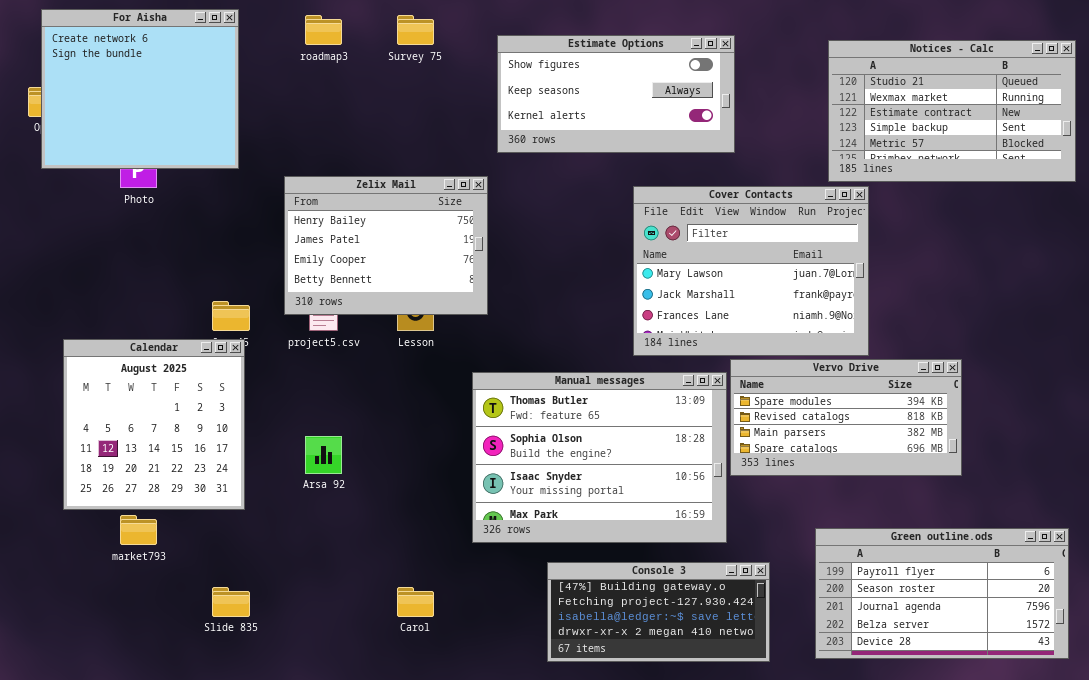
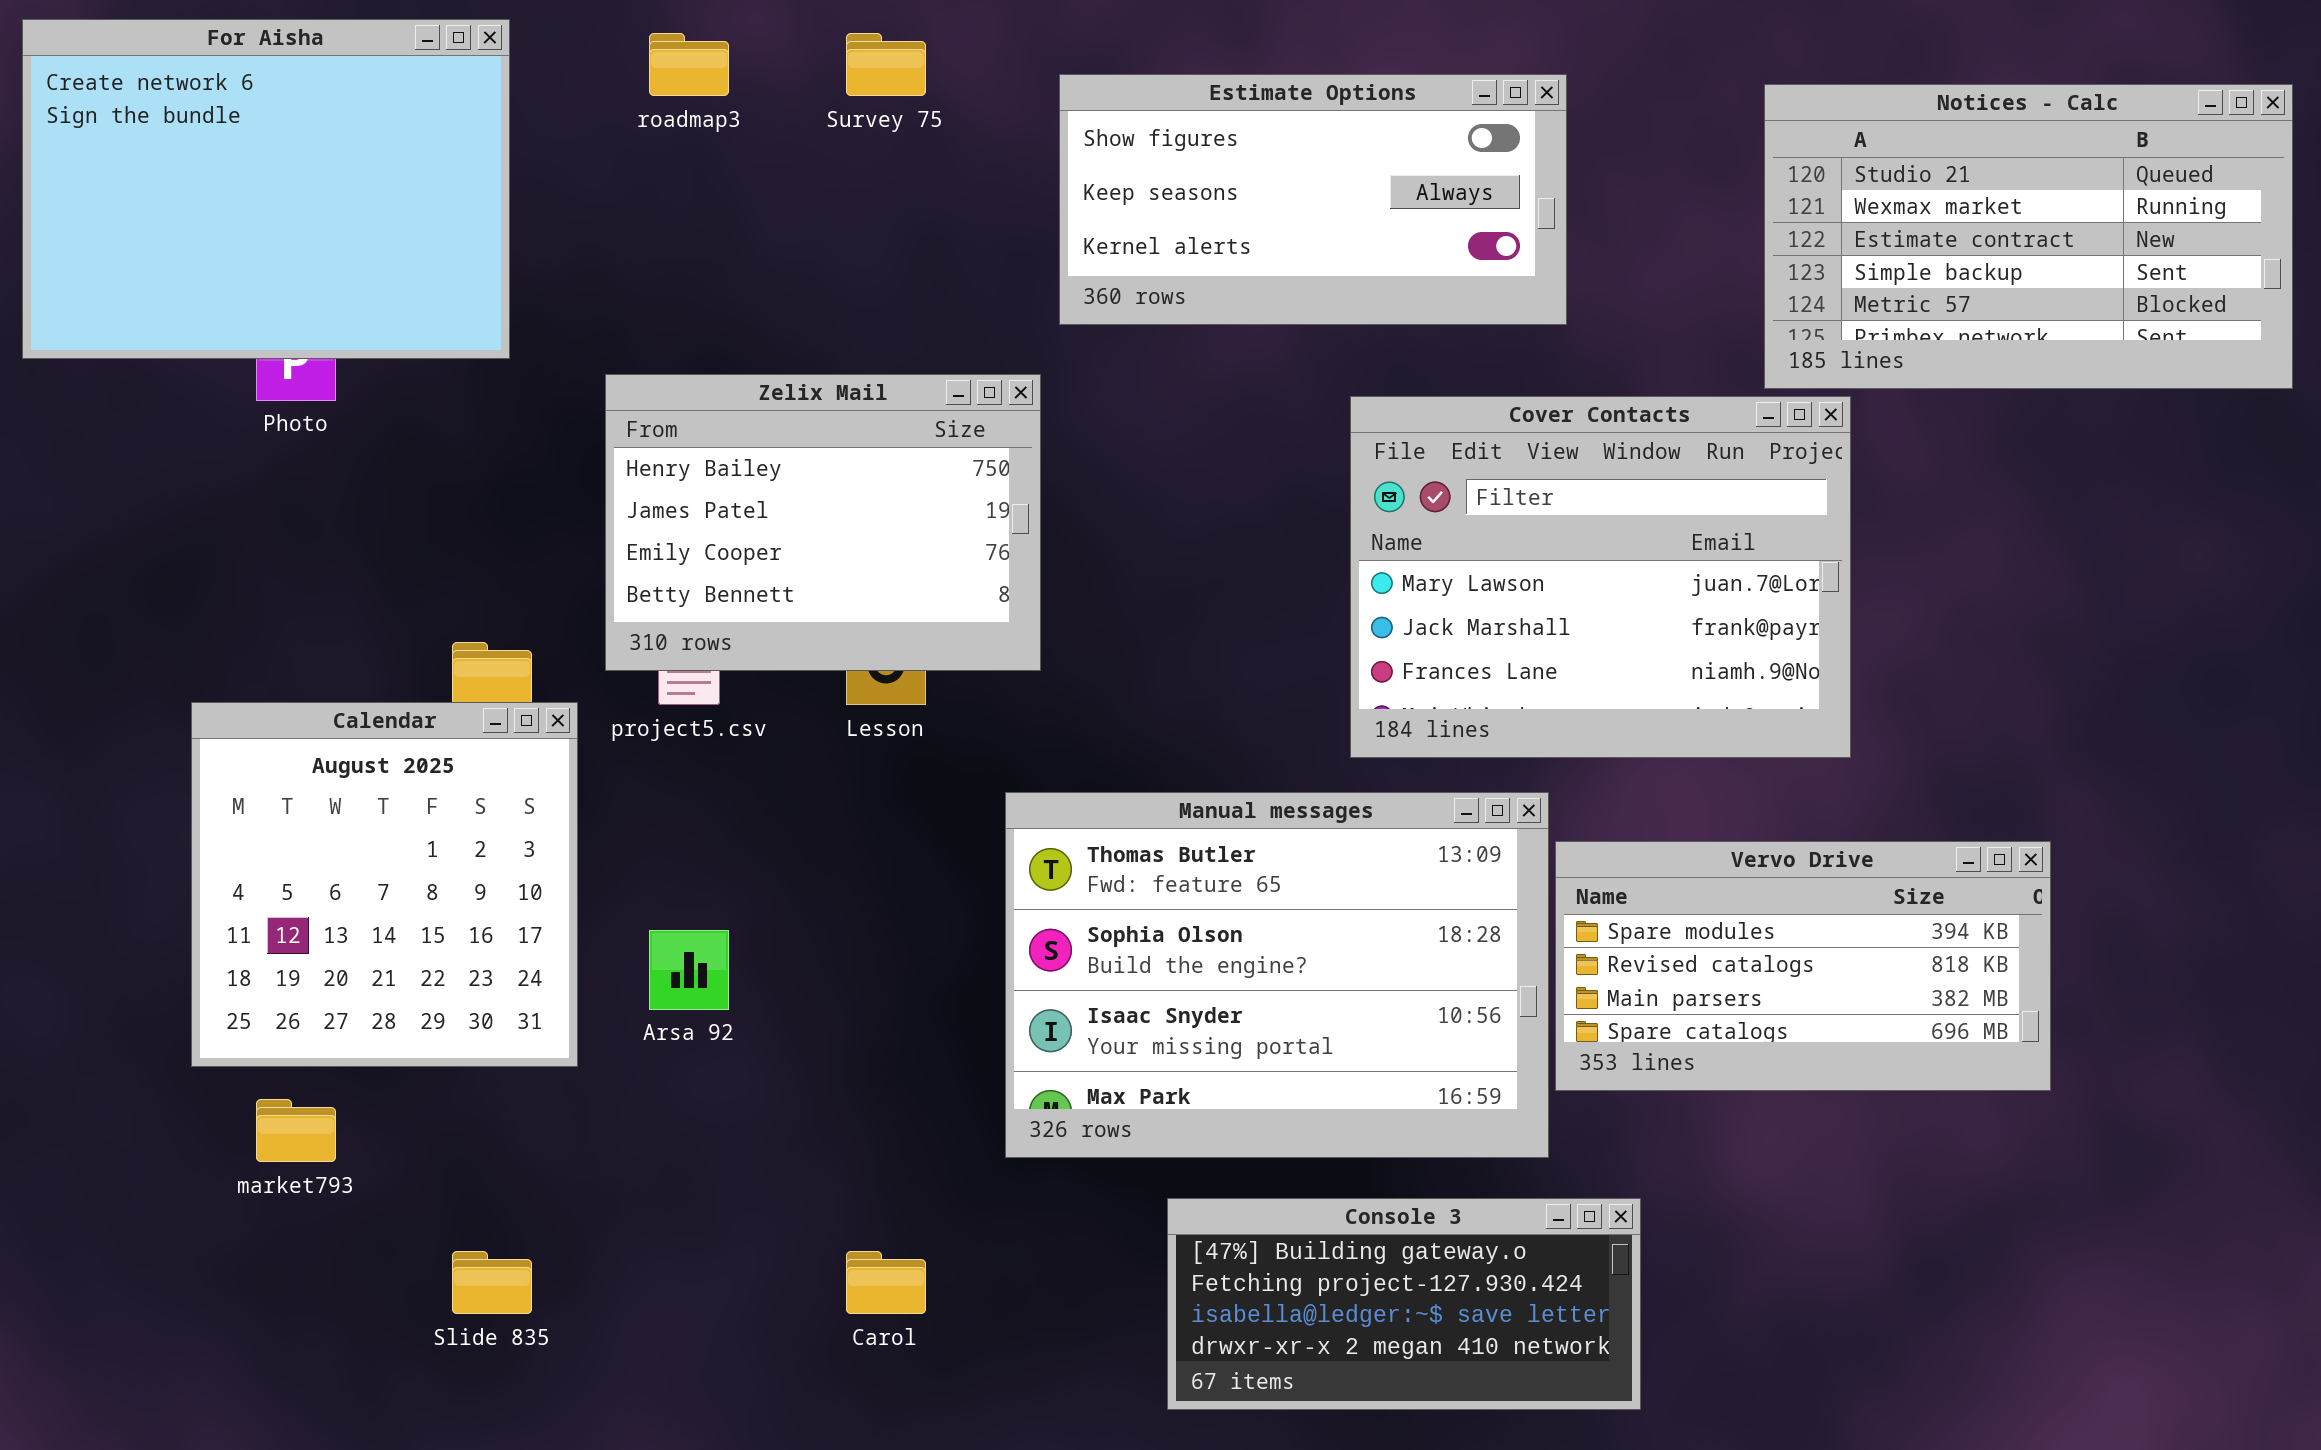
For Aisha: [41,9,239,169] -> [22,19,510,359], resized
Calendar: [63,339,245,510] -> [191,702,578,1067], moved
Vervo Drive: [730,359,962,476] -> [1555,841,2051,1091], moved
Green outline.ods: [815,528,1069,659] -> none, closed

